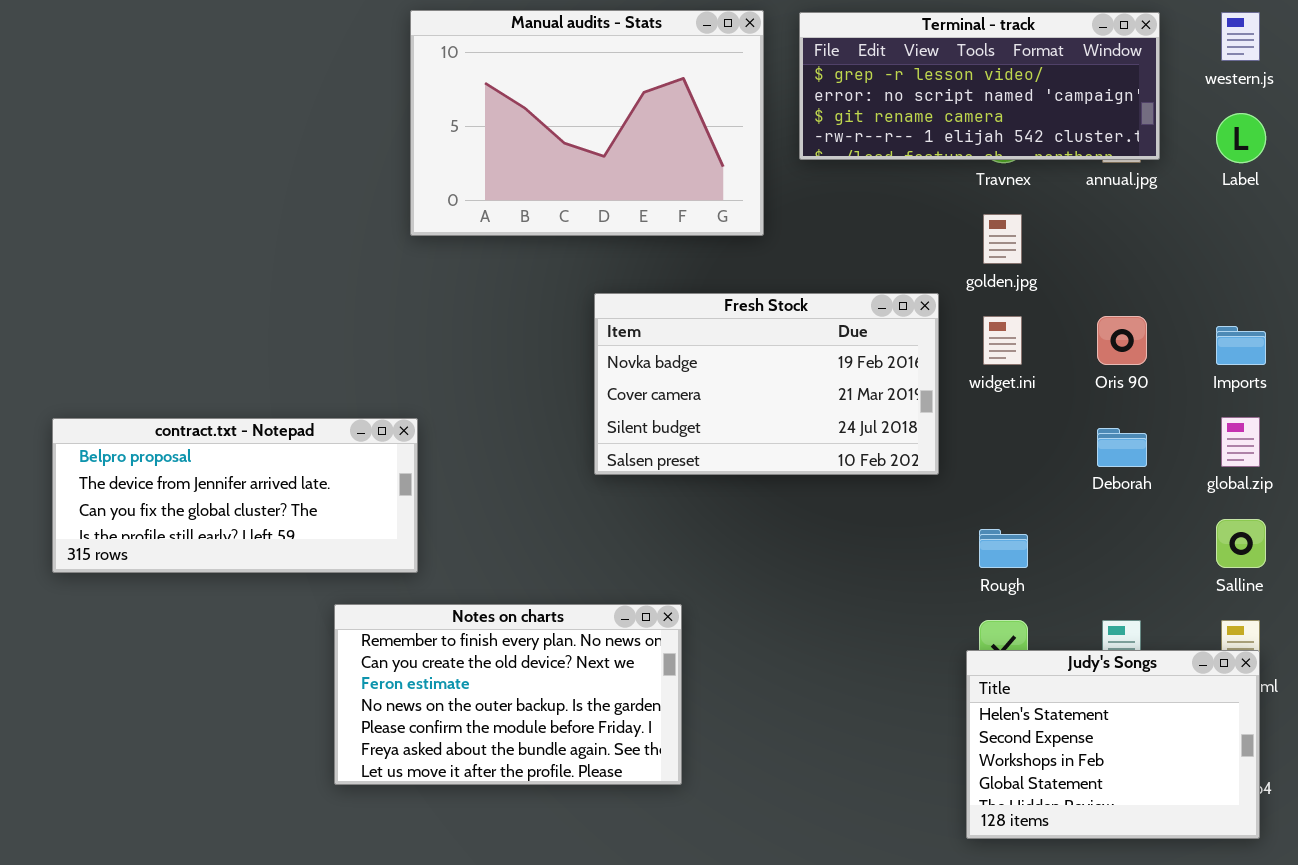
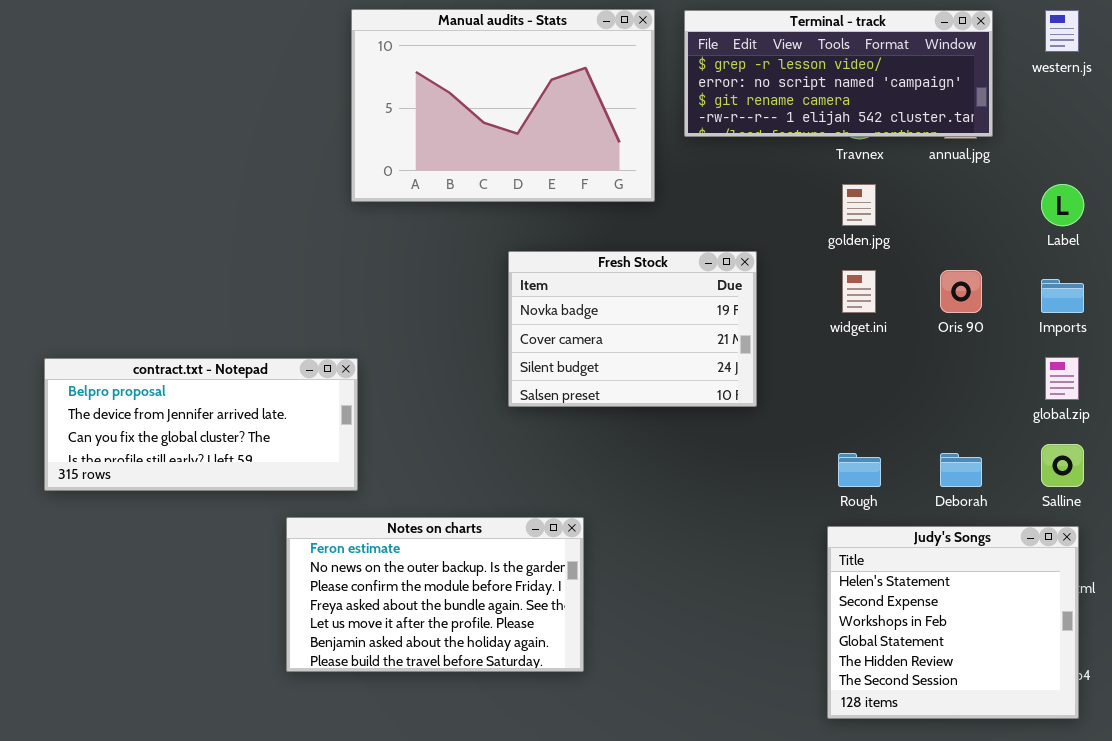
Label: [1216,113,1266,163] -> [1041,184,1084,226], moved
Fresh Stock: [594,293,939,475] -> [508,251,757,407], resized
Deborah: [1097,428,1147,467] -> [940,453,982,487], moved
Notes on charts: [334,604,682,785] -> [286,517,584,672], scrolled down 2 rows
Judy's Songs: [966,650,1260,839] -> [827,526,1079,719], resized

